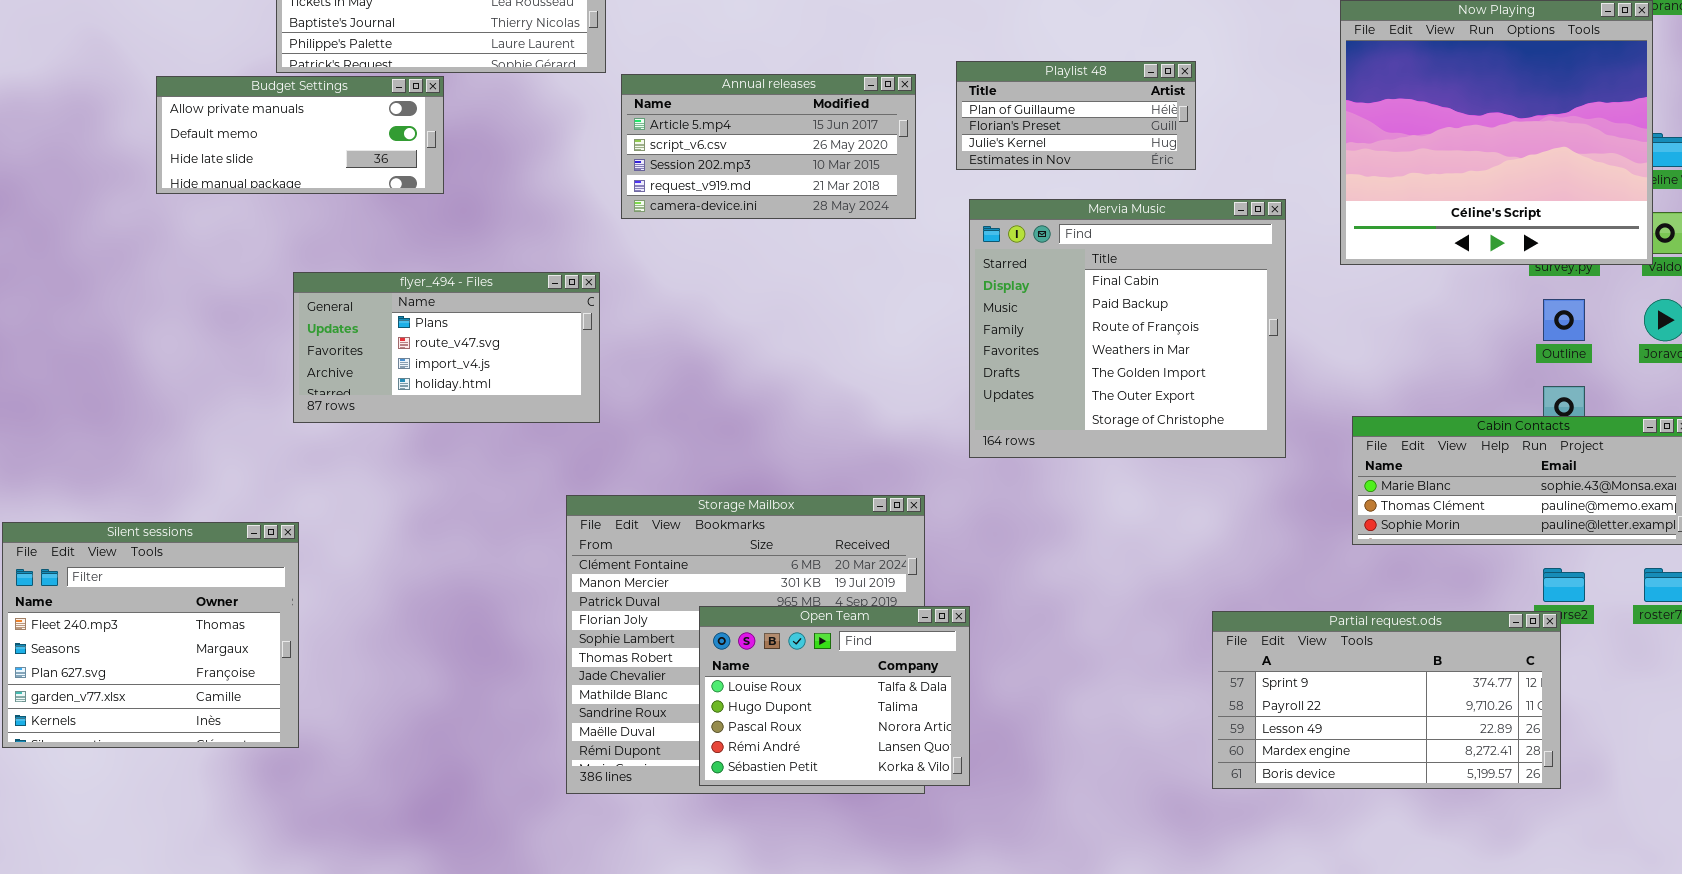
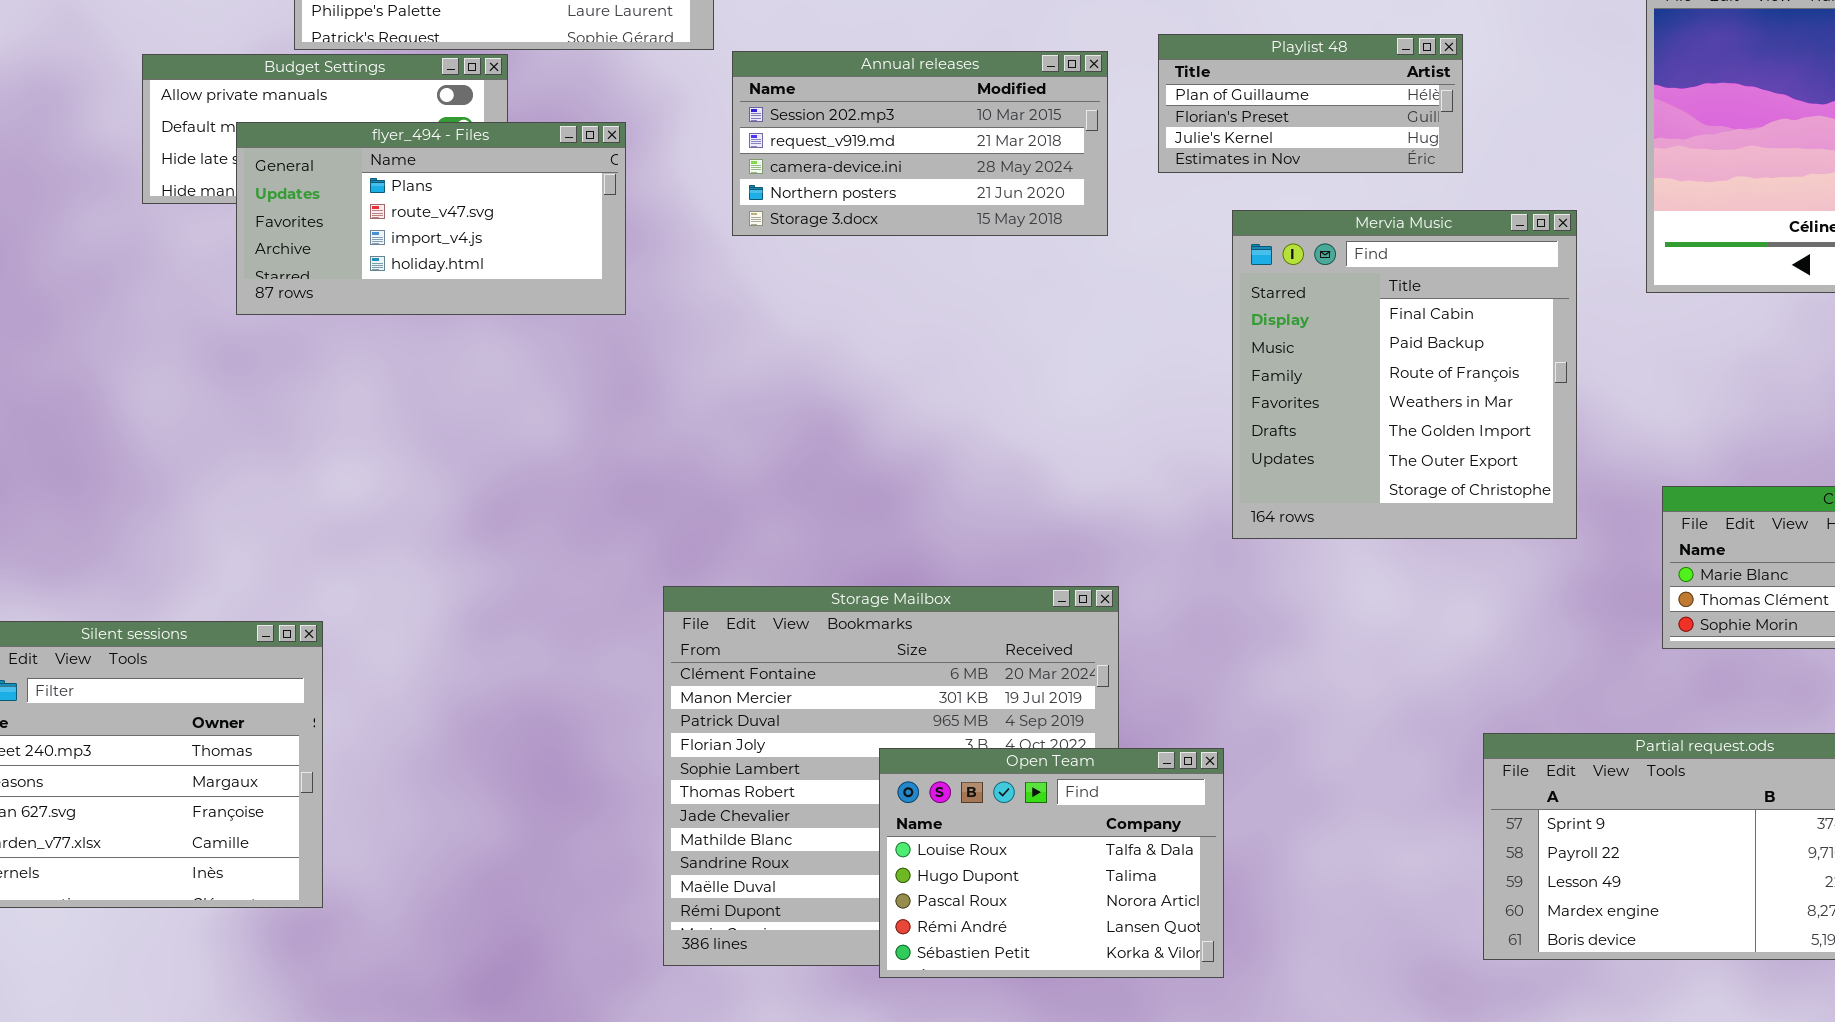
Annual releases: [621,74,916,219] -> [732,51,1108,236], scrolled down 2 rows
Mervia Music: [969,199,1286,458] -> [1232,210,1577,539], resized
flyer_494 - Files: [293,272,600,423] -> [236,122,626,315], moved
Open Team: [699,606,970,786] -> [879,748,1224,978], moved

